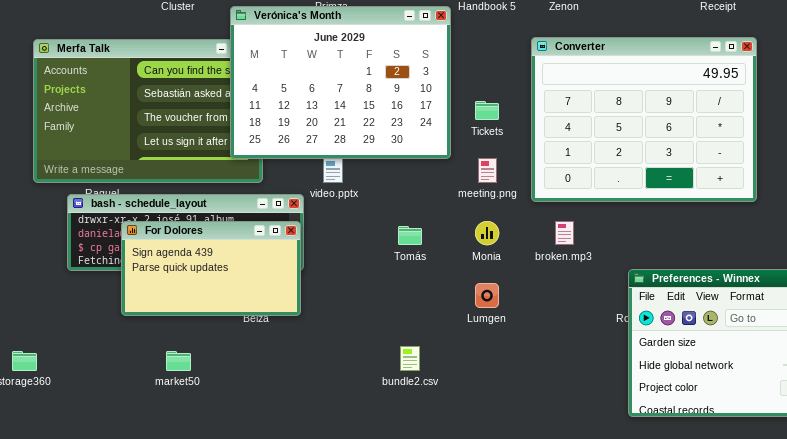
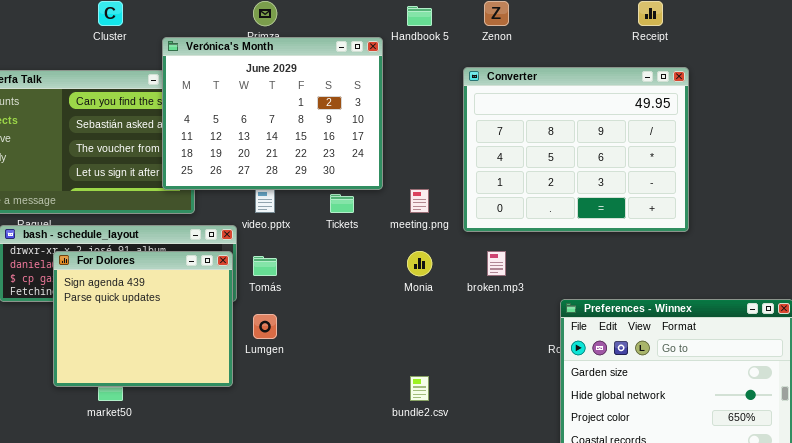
Tickets: [475,101,499,120] -> [330,194,354,213], moved
For Dolores: [121,221,301,316] -> [53,251,233,387], resized
Tomás: [398,226,422,245] -> [253,256,277,276], moved
Lumgen: [475,283,499,308] -> [253,314,277,339], moved
bundle2.csv: [400,346,420,371] -> [410,376,429,401], moved

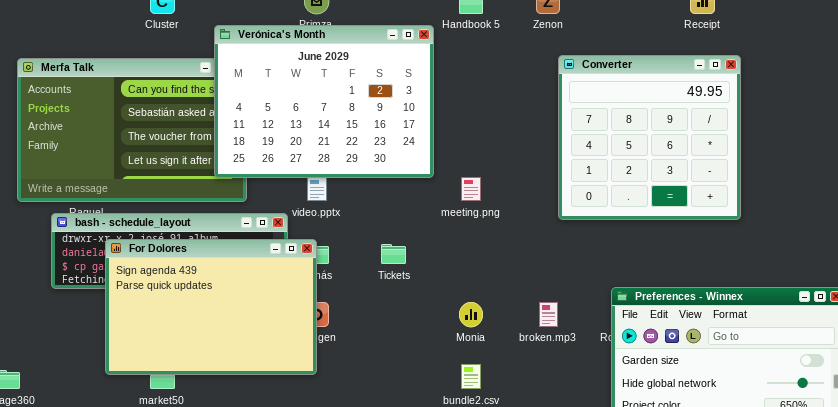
Converter: [463,67,689,232] -> [558,55,741,220], resized
Tickets: [330,194,354,213] -> [381,244,406,264], moved
For Dolores: [53,251,233,387] -> [105,239,317,375], resized
Monia: [407,251,432,276] -> [459,302,483,327], moved
broken.mp3: [487,251,506,276] -> [539,302,558,327], moved

